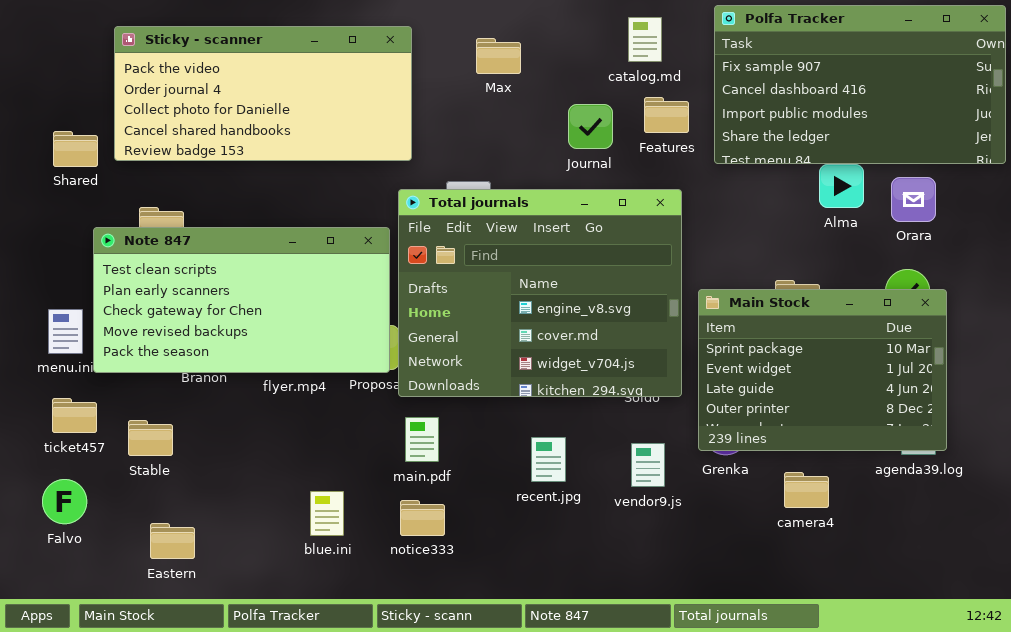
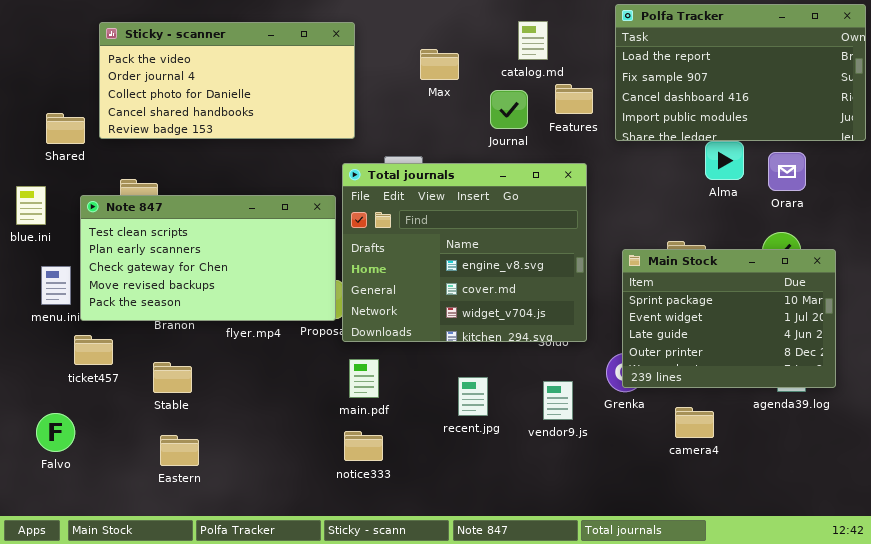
Polfa Tracker: [714,5,1006,164] -> [615,4,866,141], scrolled up 1 row
catalog.md: [628,17,662,62] -> [518,21,548,60], moved
Max: [476,38,521,74] -> [420,49,459,80], moved
Main Stock: [698,289,947,451] -> [622,249,836,388], moved
ticket457: [52,398,97,433] -> [74,335,113,365], moved
Stable: [128,420,173,456] -> [153,362,192,393], moved
blue.ini: [310,491,344,536] -> [16,186,46,225], moved
Eastern: [150,523,195,559] -> [160,435,199,466], moved

